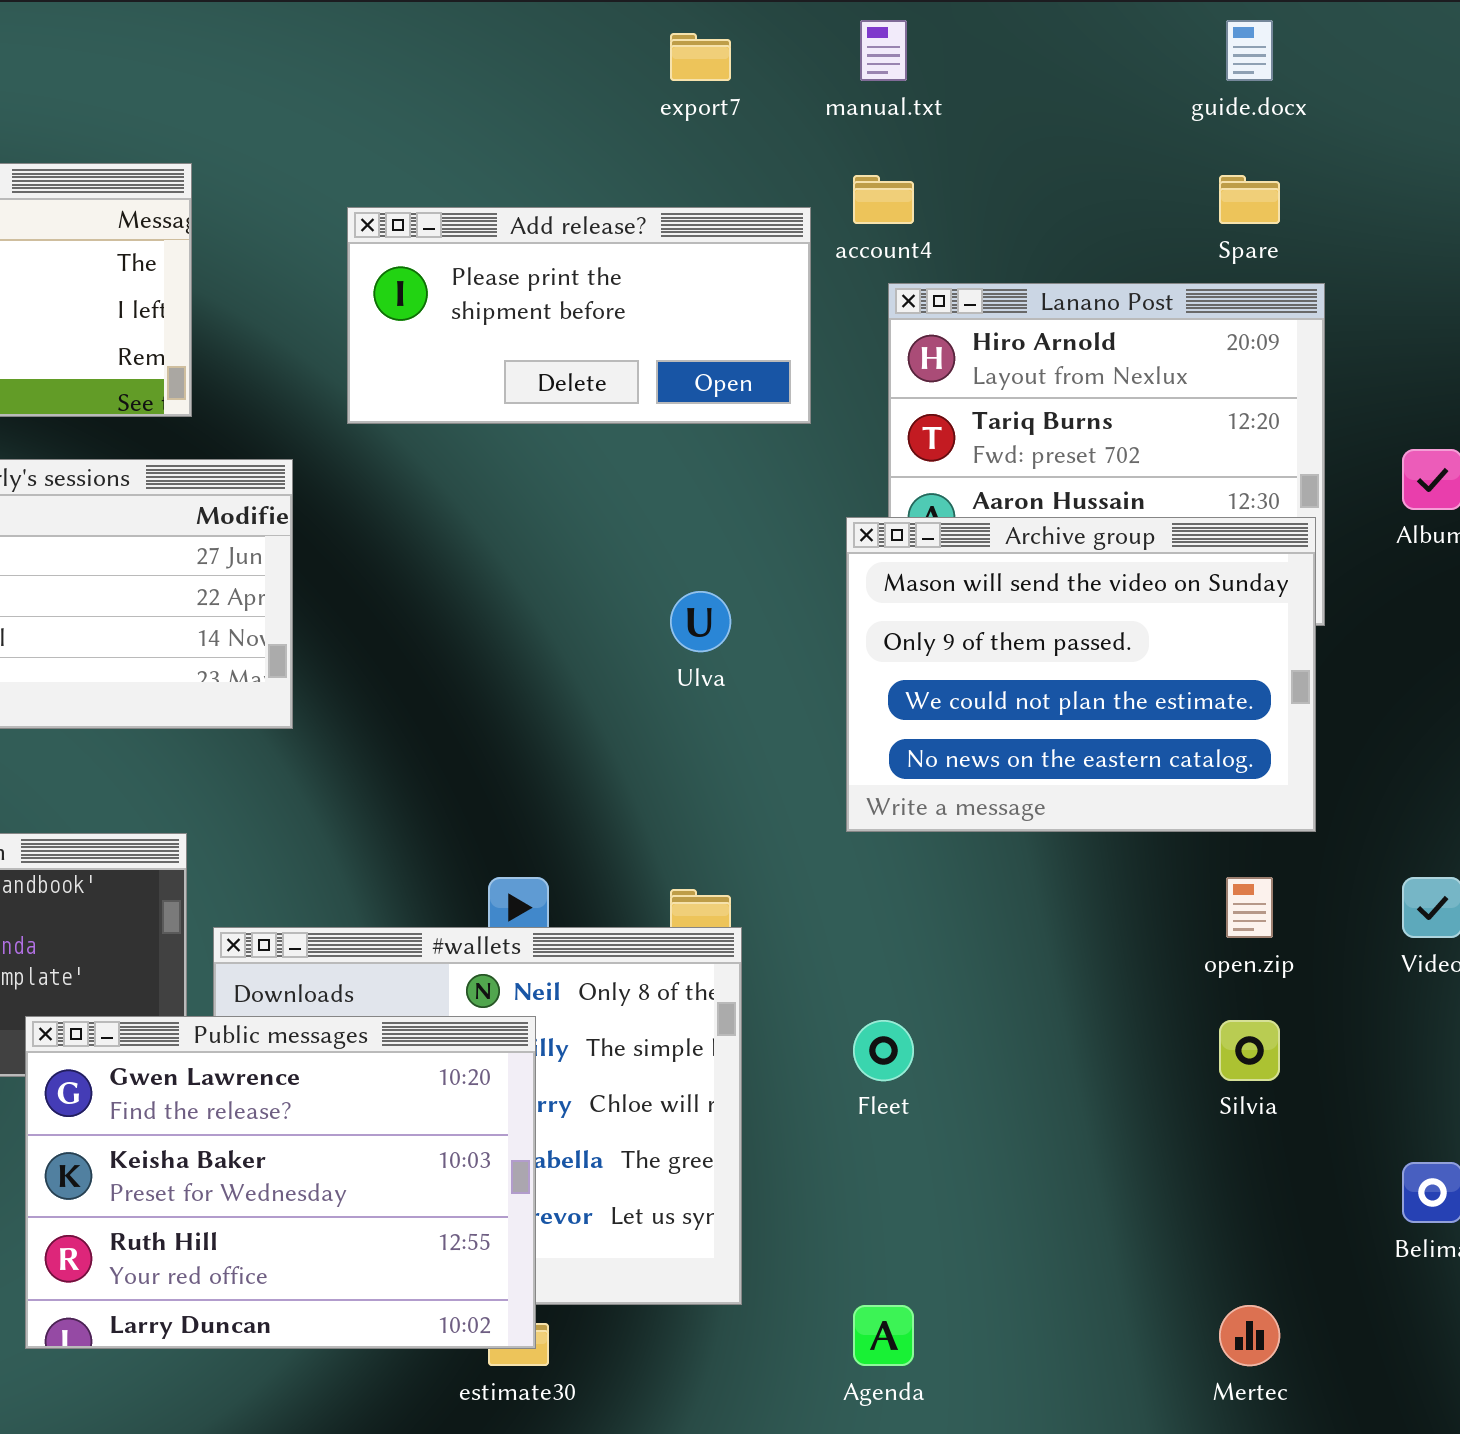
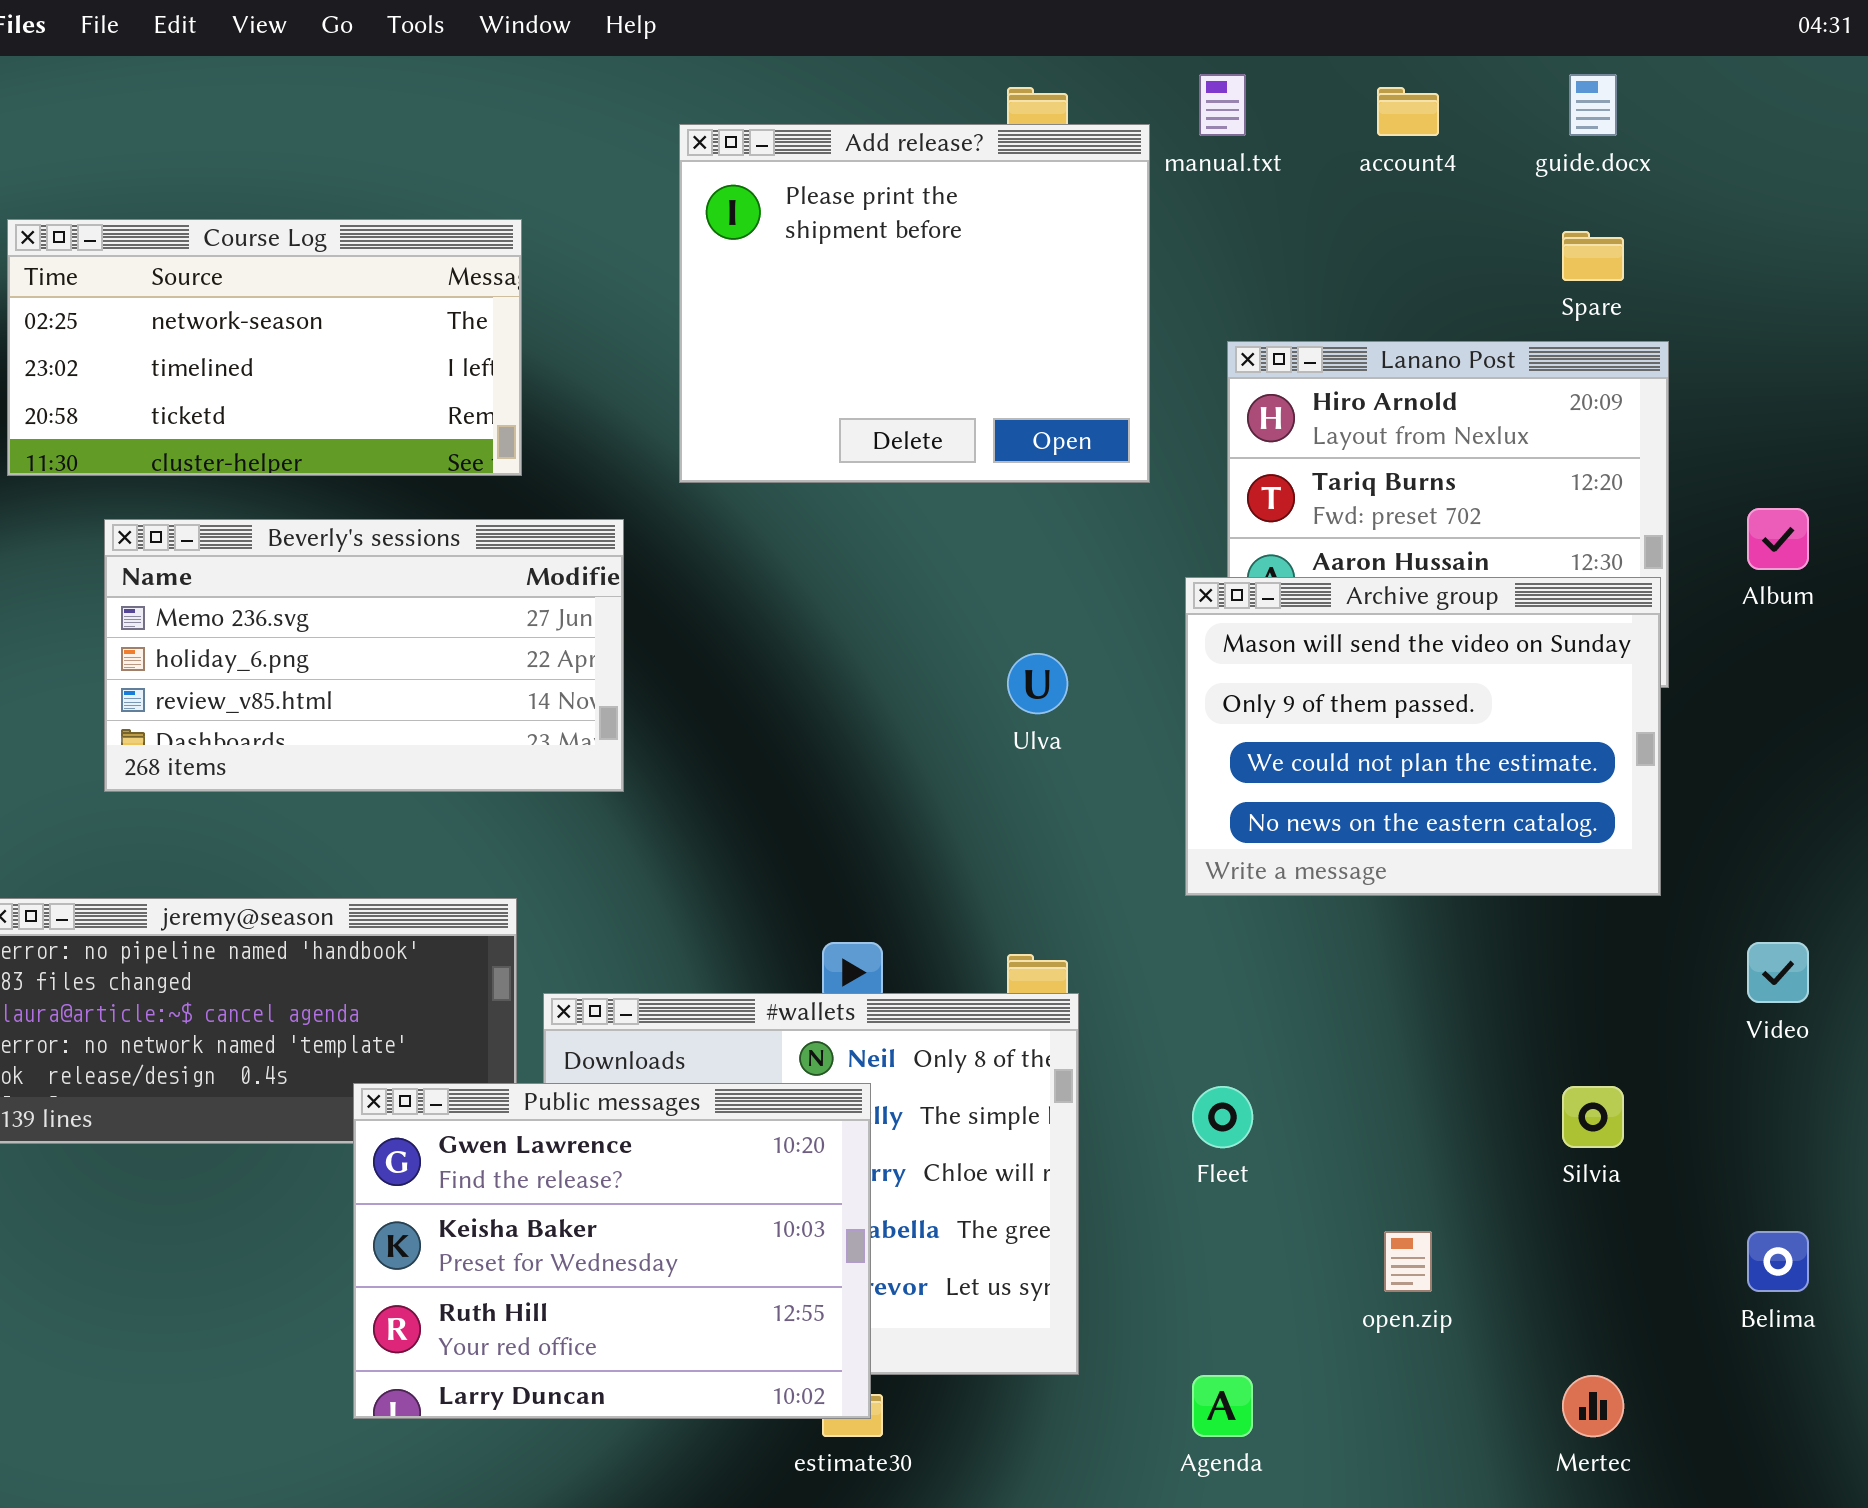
account4: [853,175,914,224] -> [1377,87,1439,136], moved
Add release?: [347,207,811,424] -> [679,124,1150,483], resized
open.zip: [1226,877,1273,938] -> [1384,1231,1432,1292], moved

